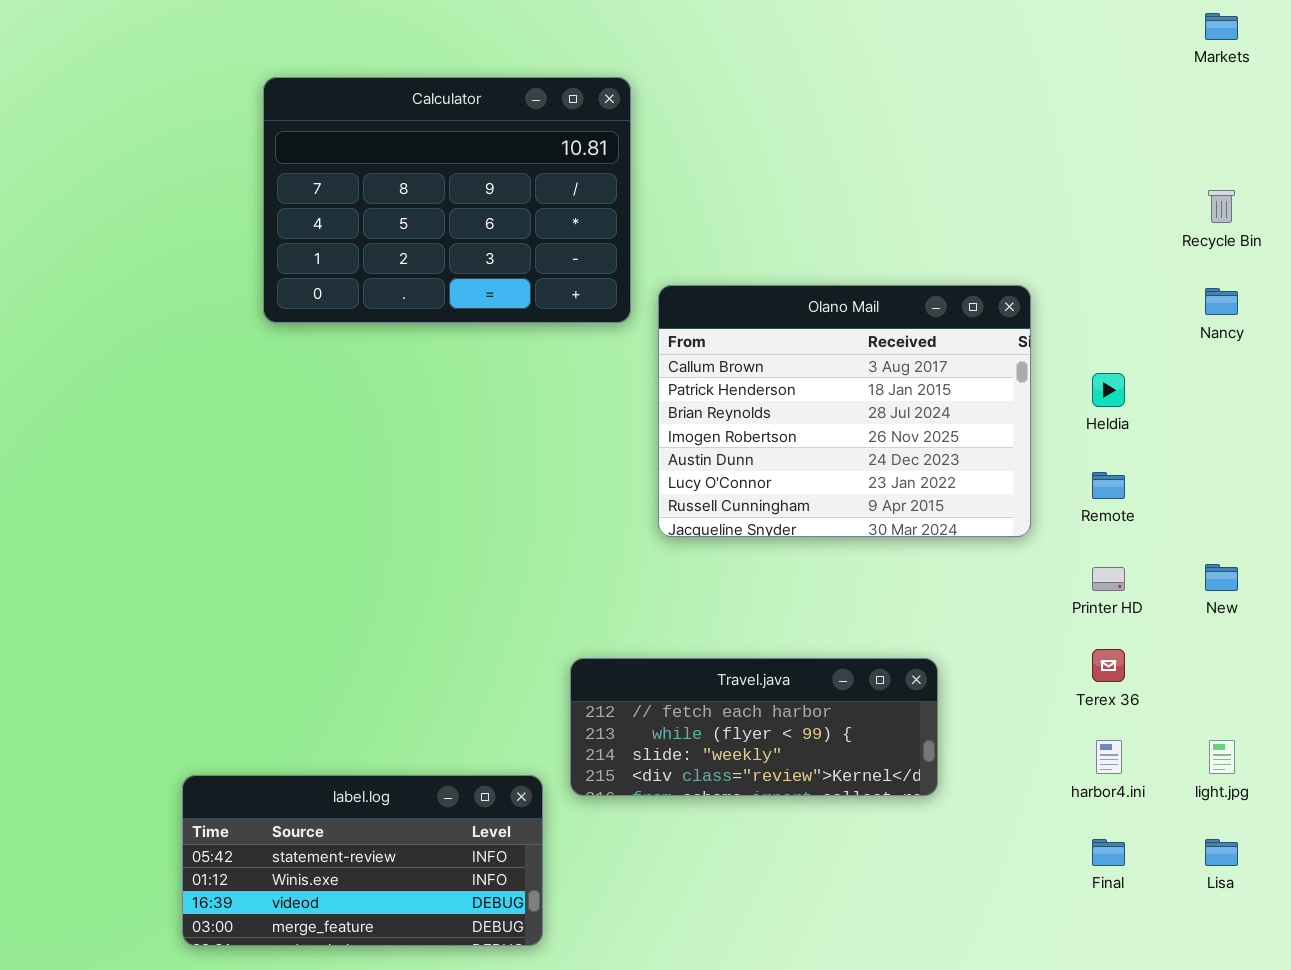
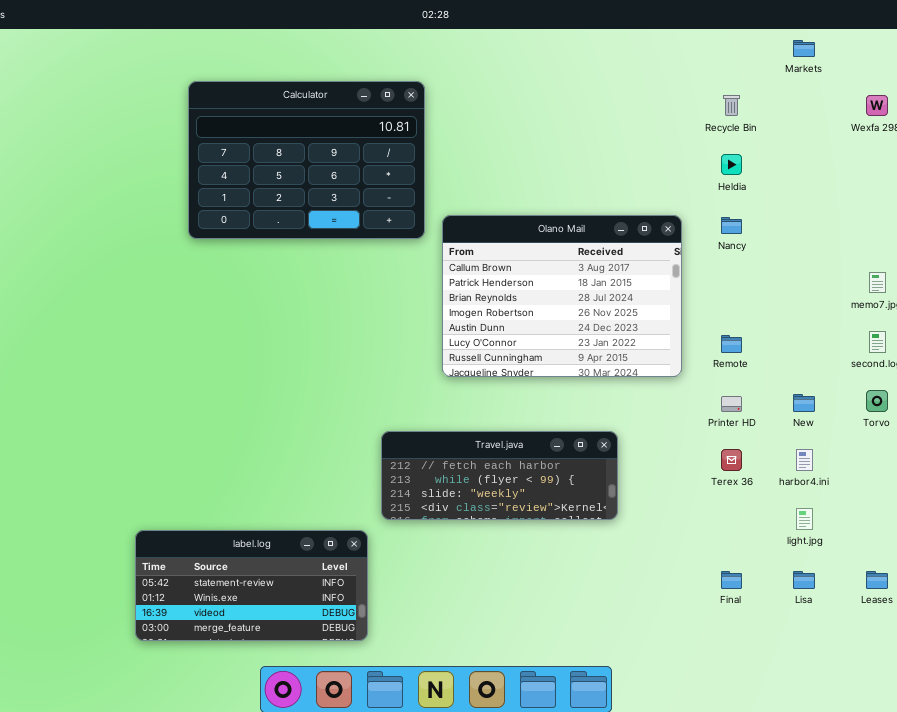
Recycle Bin: [1208,190,1235,223] -> [723,95,740,116], moved
Nancy: [1205,288,1238,315] -> [721,217,742,234], moved
Heldia: [1092,373,1125,407] -> [721,154,742,175], moved
Travel.java: [570,658,938,796] -> [381,431,618,520], moved
harbor4.ini: [1096,740,1122,774] -> [796,449,813,471], moved

